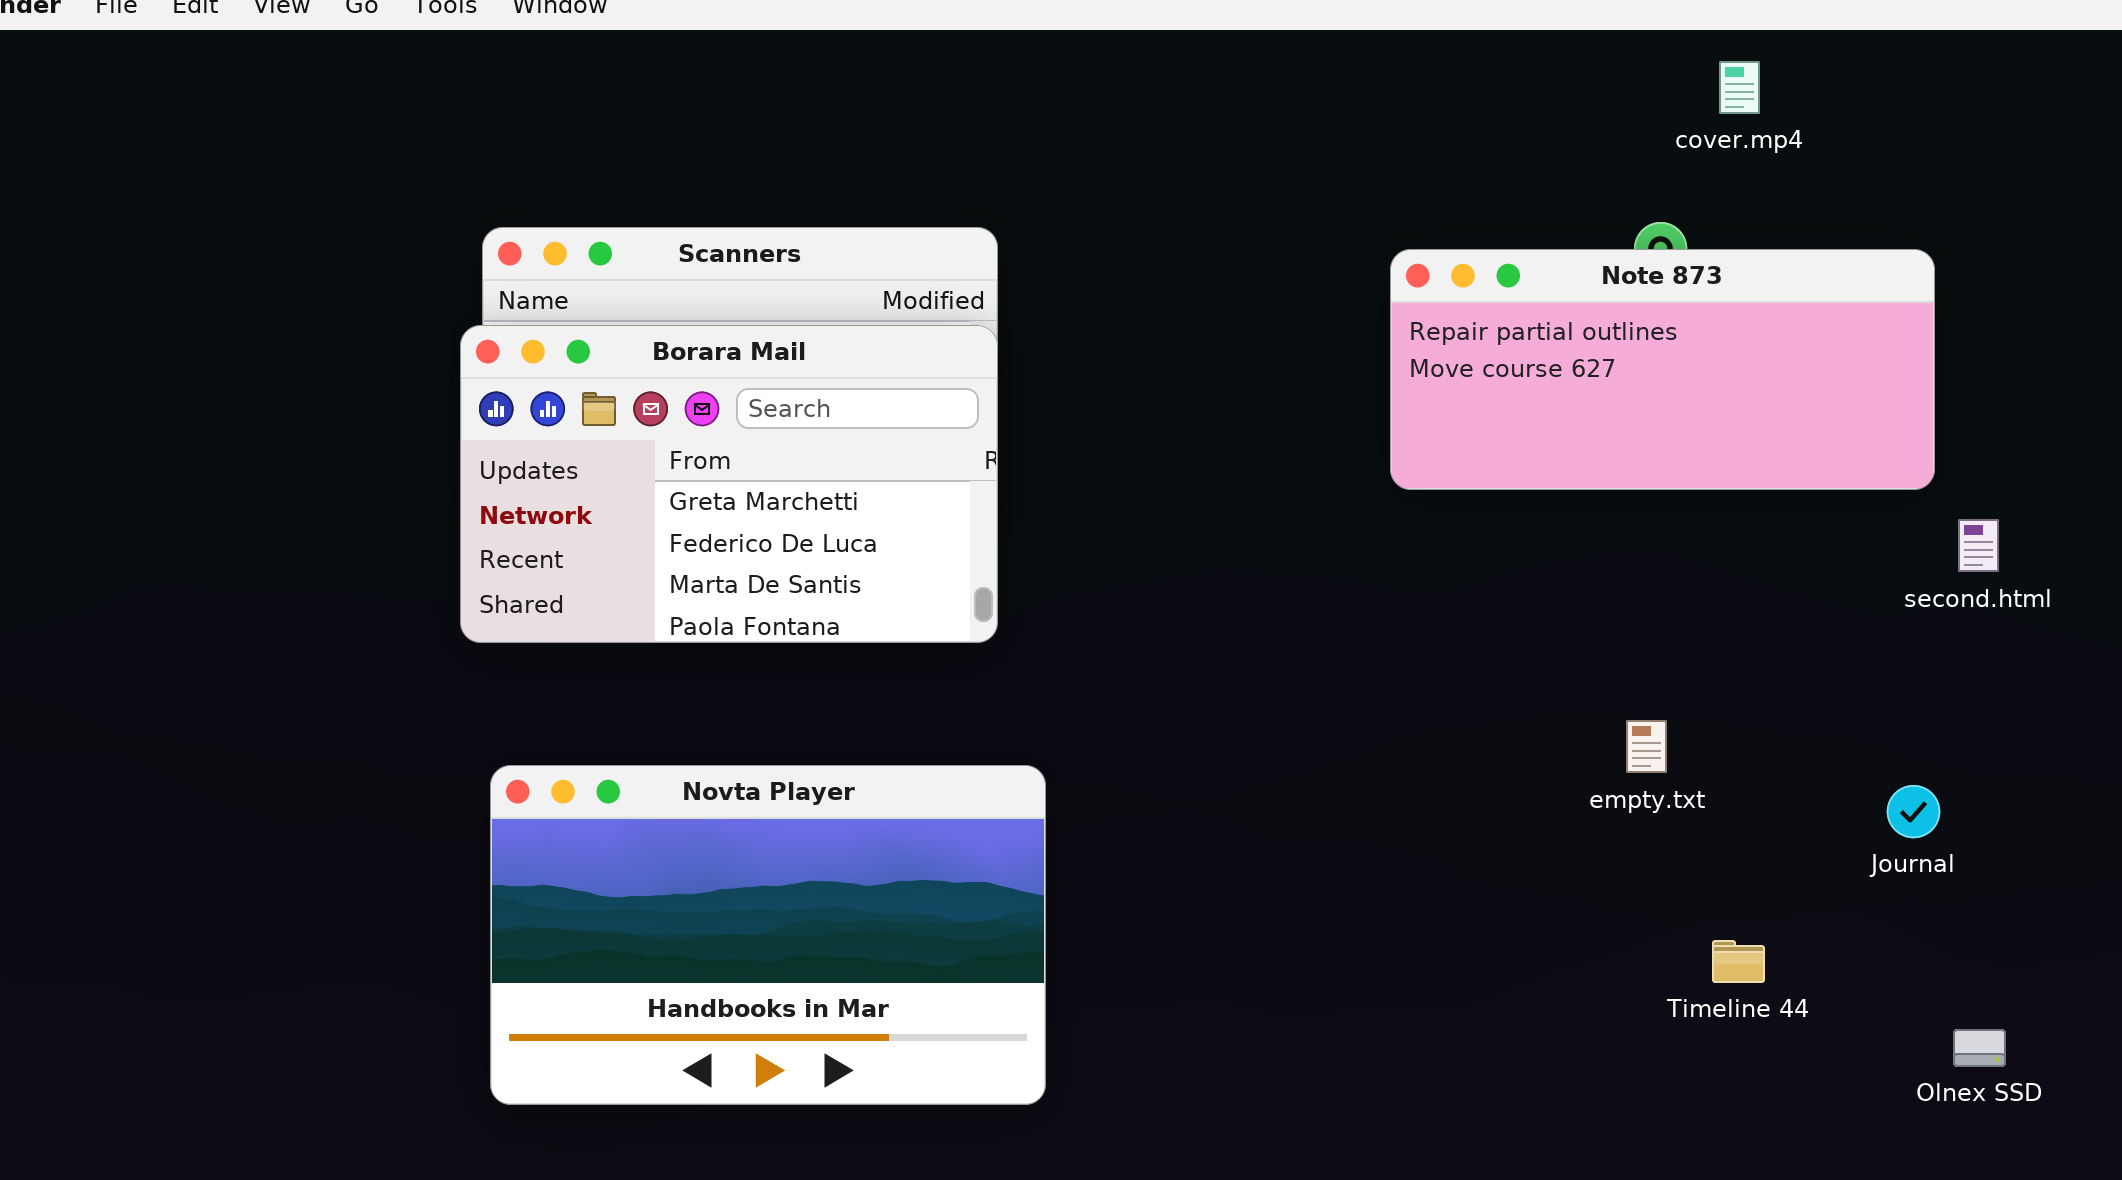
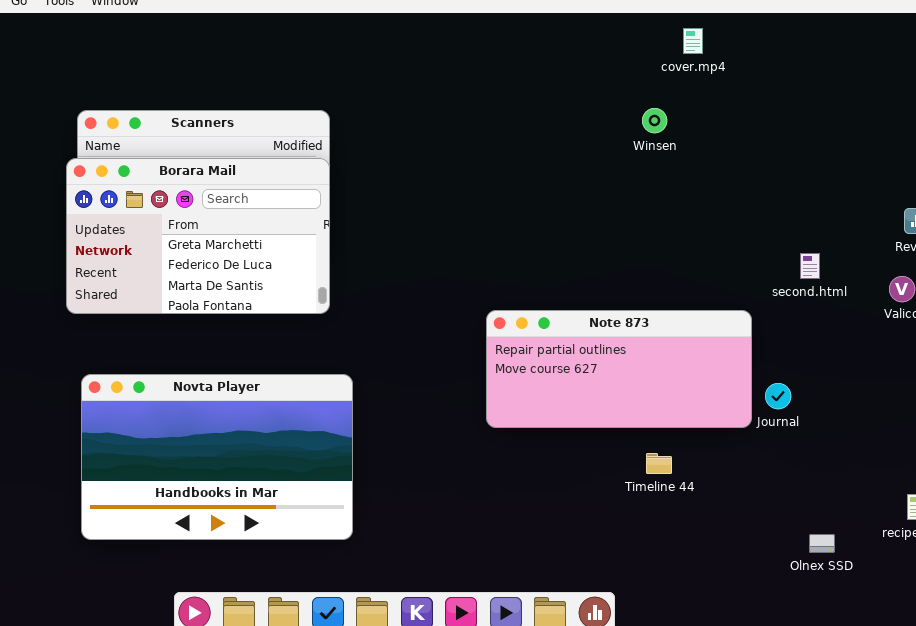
Note 873: [1390,249,1935,490] -> [486,310,752,428], moved
Timeline 44: [1712,940,1765,983] -> [646,453,672,474], moved
Olnex SSD: [1953,1029,2006,1067] -> [809,534,835,553], moved

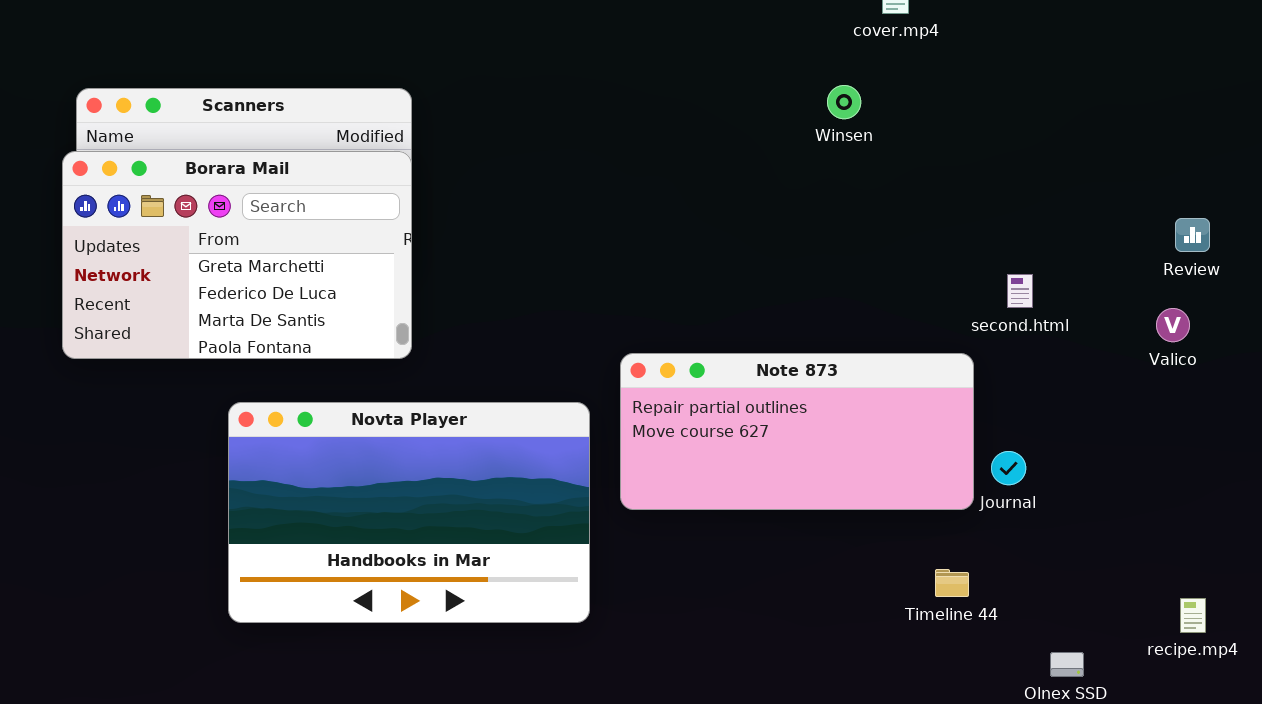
second.html: [800,253,820,279] -> [1007,274,1033,308], moved
Novta Player: [81,374,353,540] -> [228,402,590,623], moved
Timeline 44: [646,453,672,474] -> [935,569,969,597], moved

